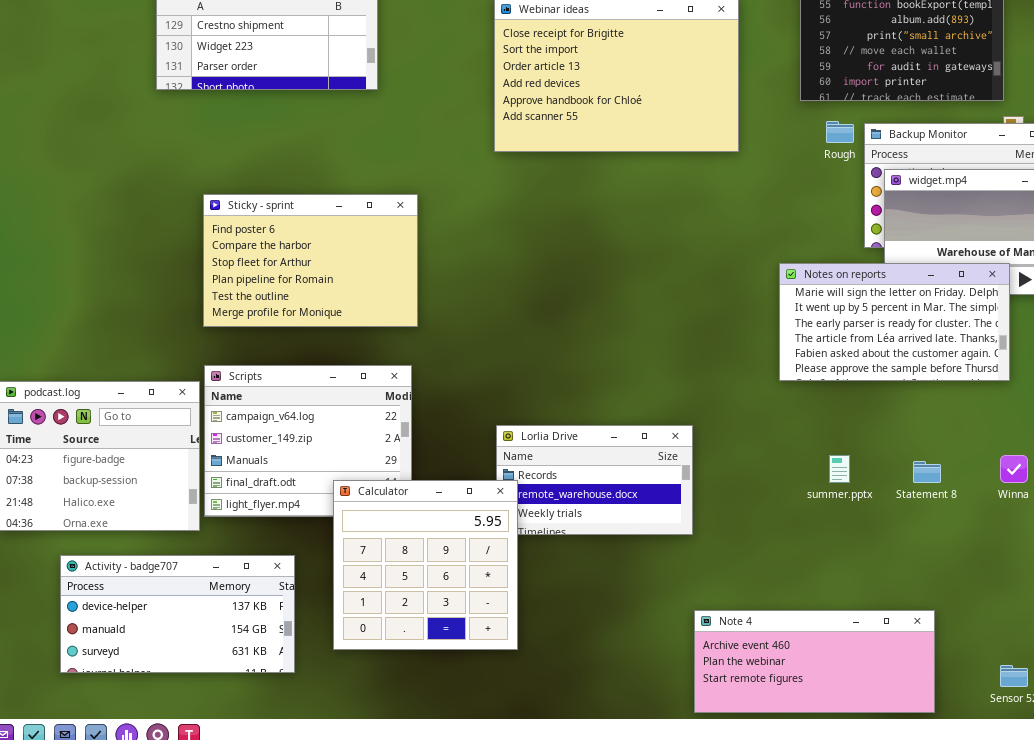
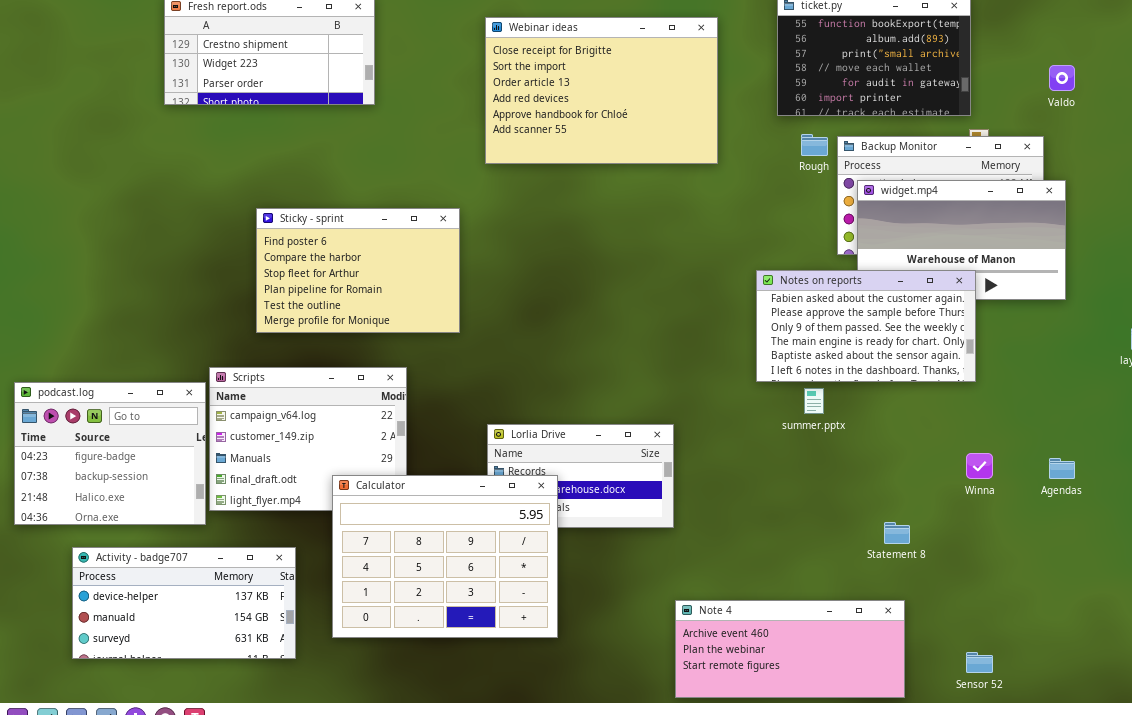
Sticky - sprint: [203,194,418,327] -> [256,208,460,333], moved
Notes on reports: [779,263,1010,381] -> [756,270,976,382], scrolled down 4 rows
summer.pptx: [829,455,850,483] -> [804,388,824,414], moved
Statement 8: [913,461,941,483] -> [884,522,910,544], moved
Calculator: [333,480,518,650] -> [332,475,558,638], resized

